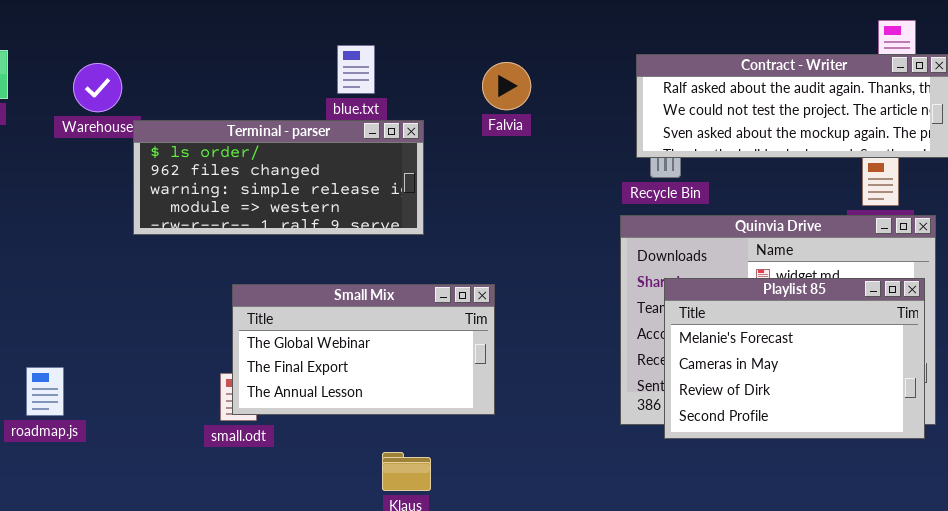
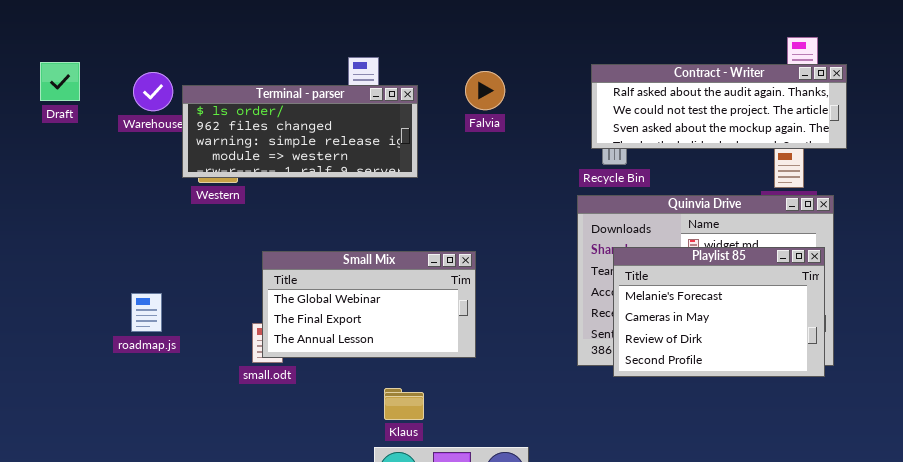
Terminal - parser: [133,120,424,235] -> [182,85,418,178], moved
roadmap.js: [26,367,64,416] -> [131,293,162,332], moved

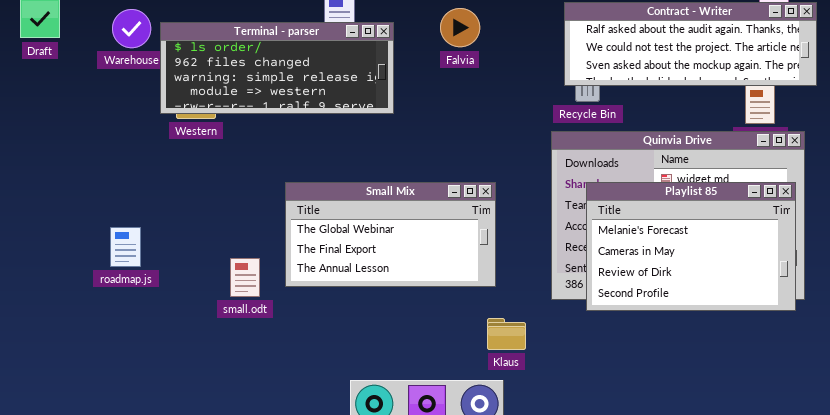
Small Mix: [262,251,476,358] -> [285,182,496,287], moved
Klaus: [384,388,424,420] -> [487,318,526,350], moved

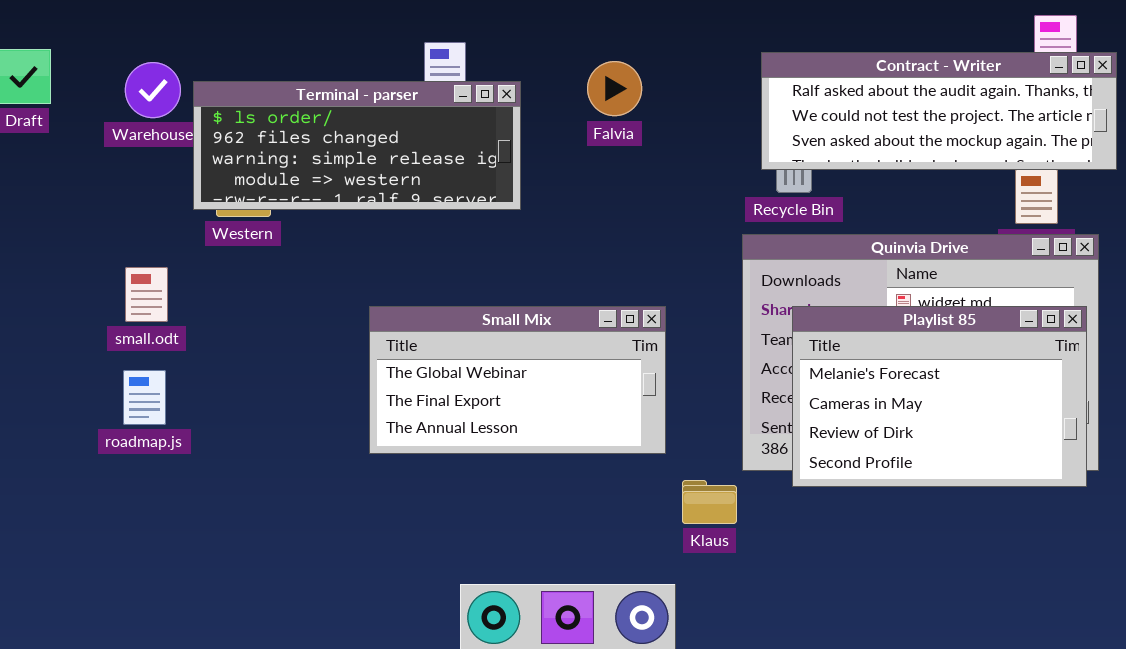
small.odt: [230,258,260,297] -> [125,267,168,322], moved
Klaus: [487,318,526,350] -> [682,480,737,524], moved

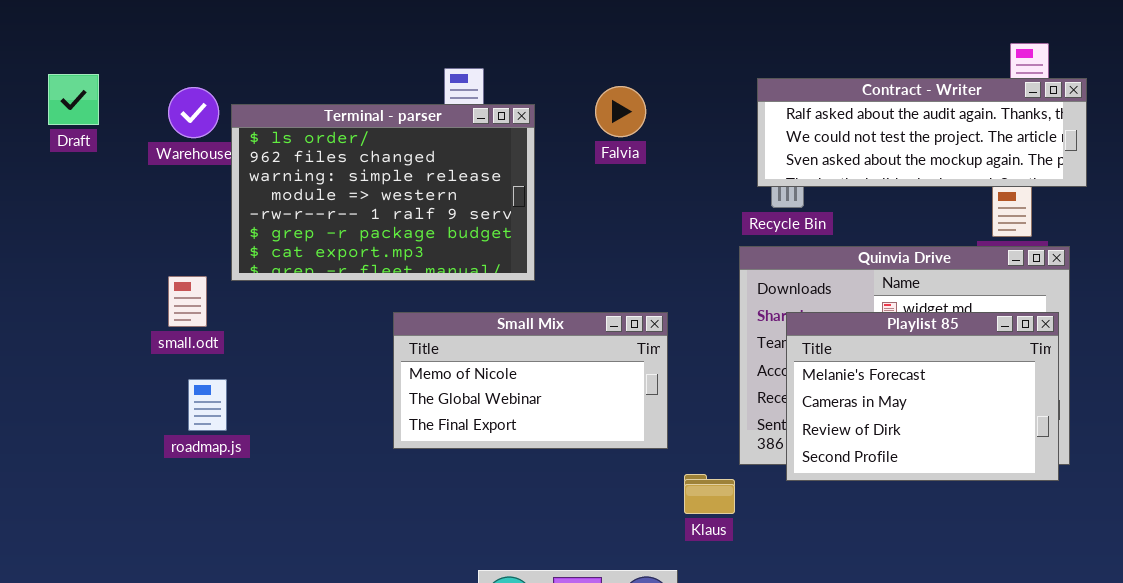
Terminal - parser: [193,81,521,210] -> [231,104,535,281], resized
Small Mix: [369,306,666,454] -> [393,312,668,449], scrolled up 1 row
roadmap.js: [123,370,166,425] -> [188,379,227,431], moved

